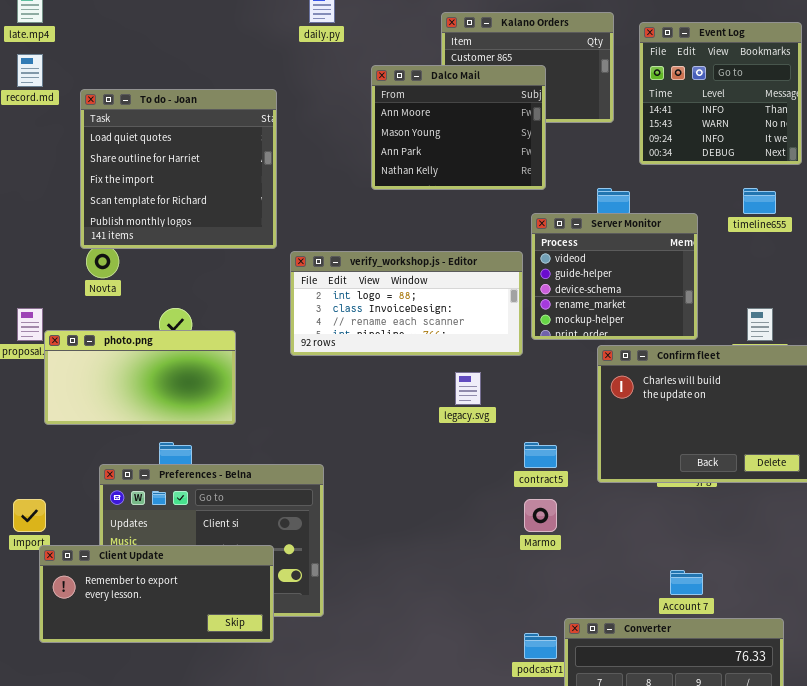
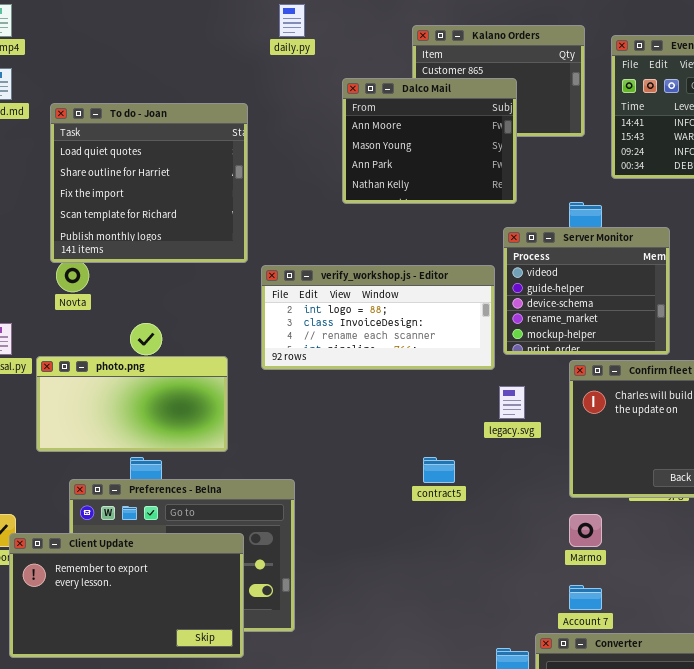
photo.png: [44,330,236,425] -> [36,356,228,452], moved
legacy.svg: [455,372,481,405] -> [499,386,525,419], moved
contract5: [524,442,557,468] -> [423,457,455,483], moved
Marmo: [524,499,557,532] -> [569,514,602,547], moved
Client Update: [39,545,274,643] -> [9,533,244,658], resized
Account 7: [670,570,703,595] -> [569,585,602,610], moved

